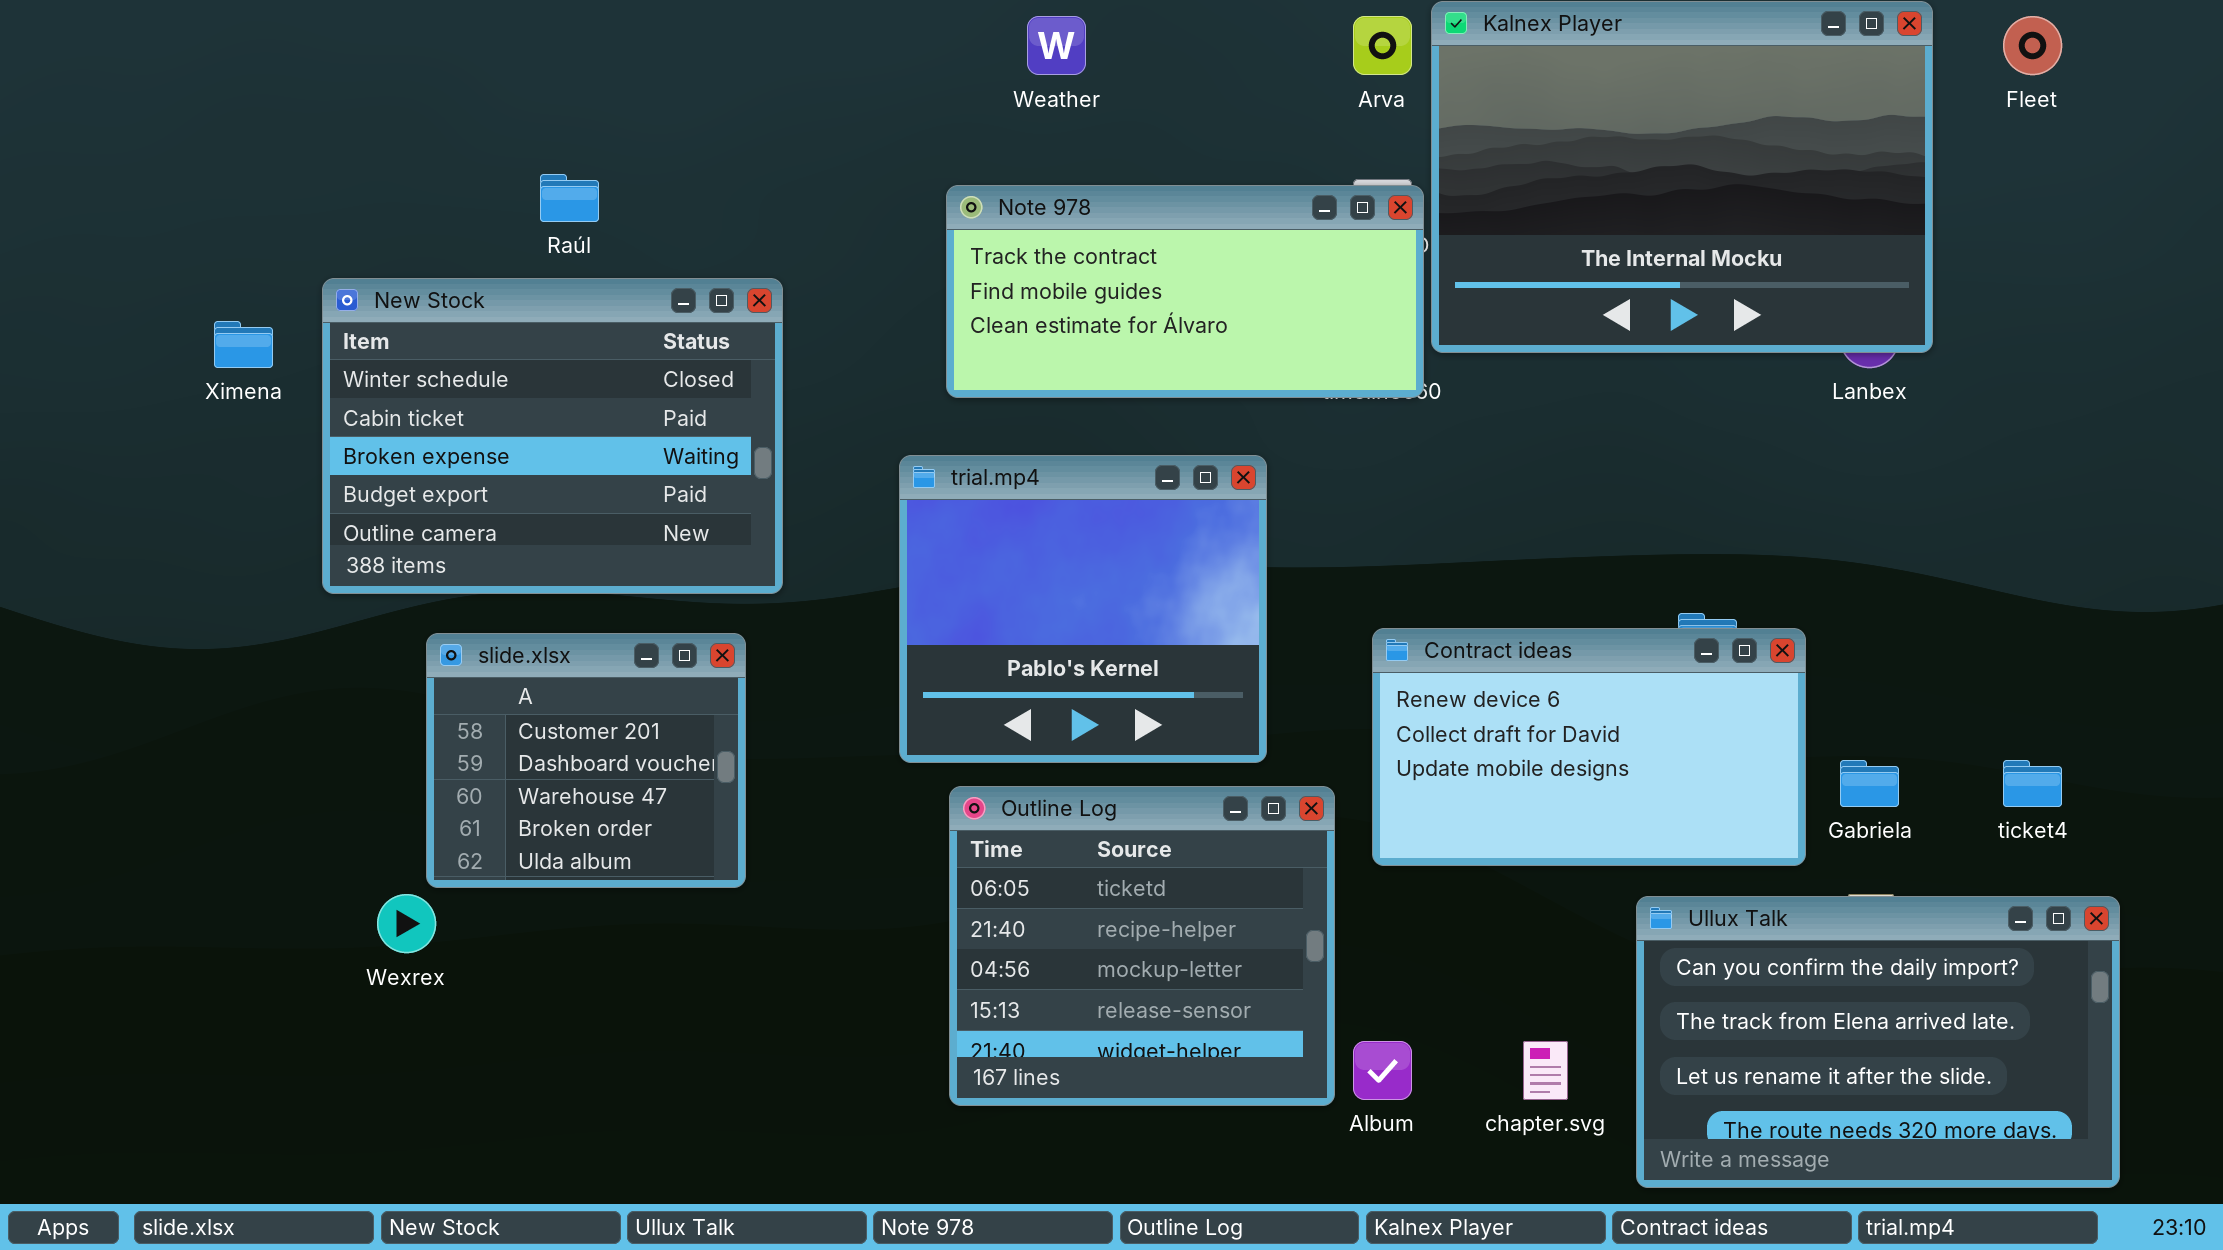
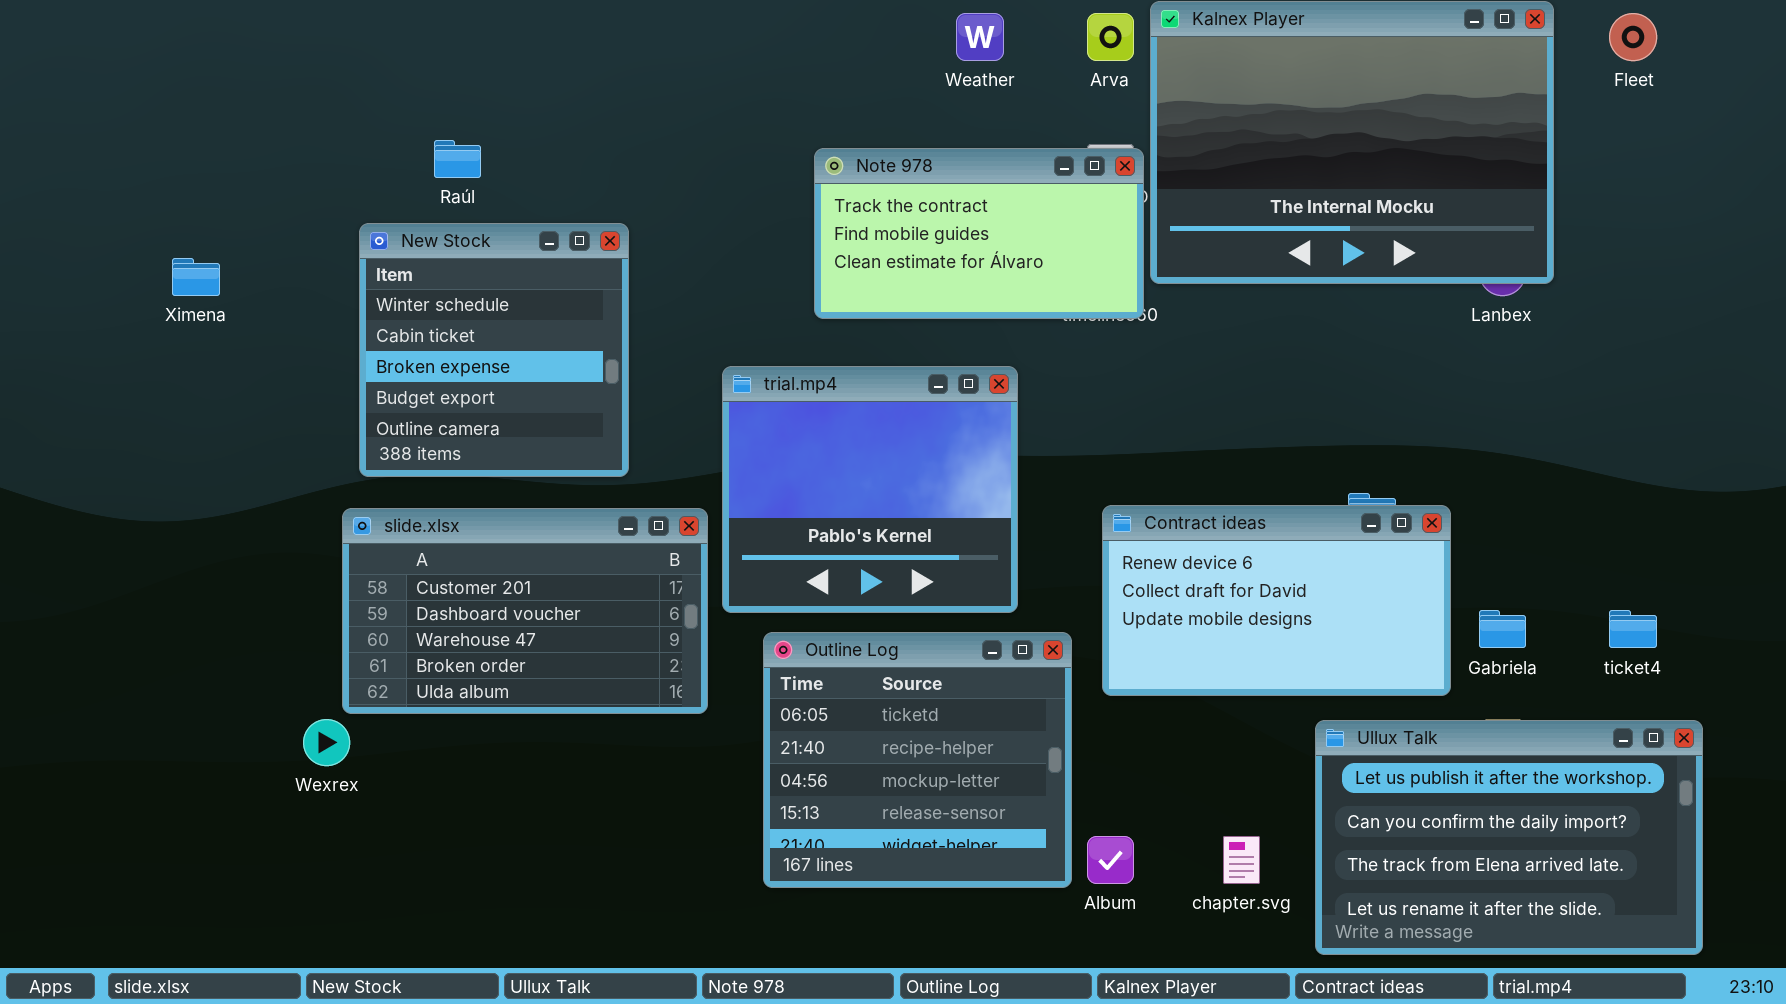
Weather: [1027,16,1086,75] -> [956,13,1004,61], moved
Note 978: [946,185,1424,398] -> [814,148,1144,319], resized
New Stock: [322,278,783,594] -> [359,223,629,477], resized
slide.xlsx: [426,633,746,888] -> [342,508,708,714], resized
Ullux Talk: [1636,896,2120,1188] -> [1315,720,1703,955], scrolled up 1 row

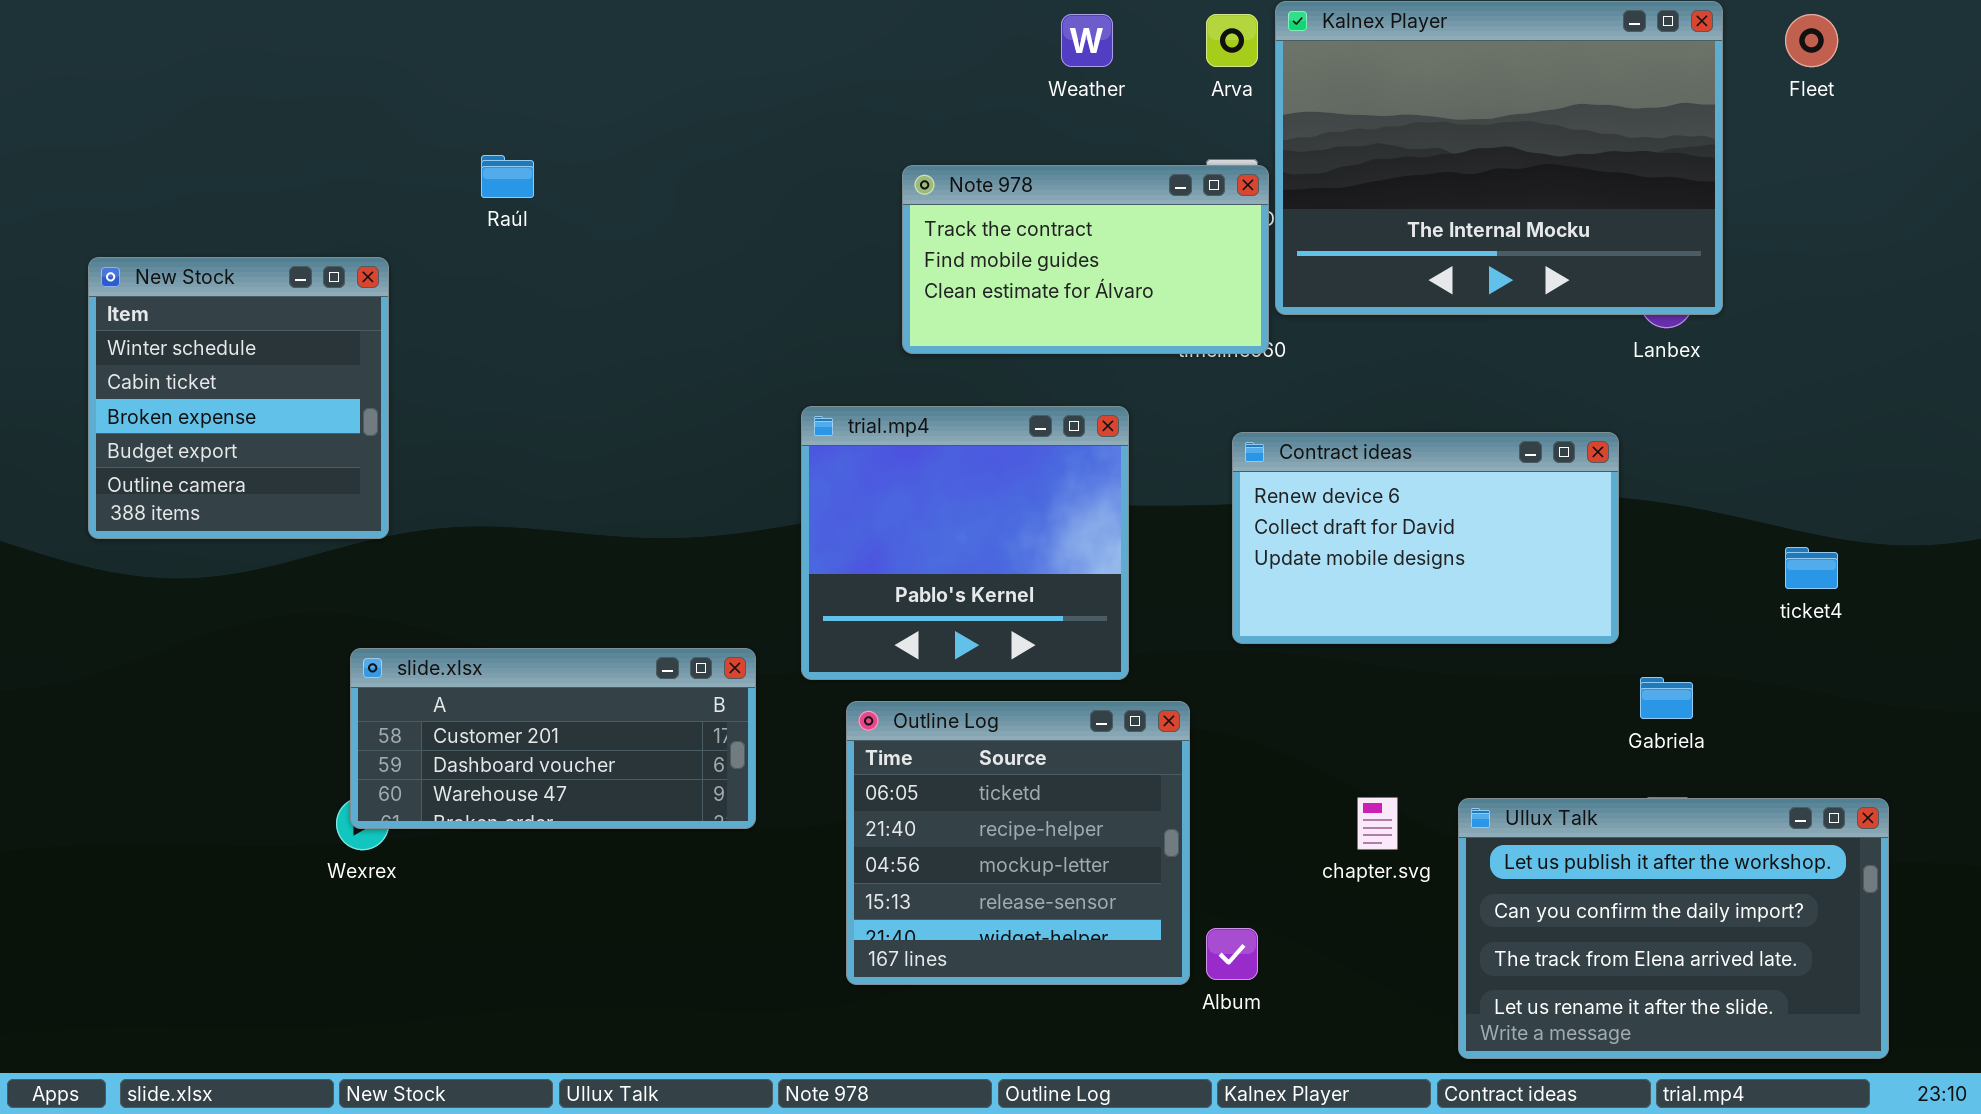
New Stock: [359,223,629,477] -> [88,257,389,539], moved
Contract ideas: [1102,505,1451,696] -> [1232,432,1619,644], moved
slide.xlsx: [342,508,708,714] -> [350,648,756,829], moved, resized
ticket4: [1609,610,1657,648] -> [1785,547,1838,589], moved
chapter.svg: [1223,836,1260,884] -> [1357,797,1398,850], moved

